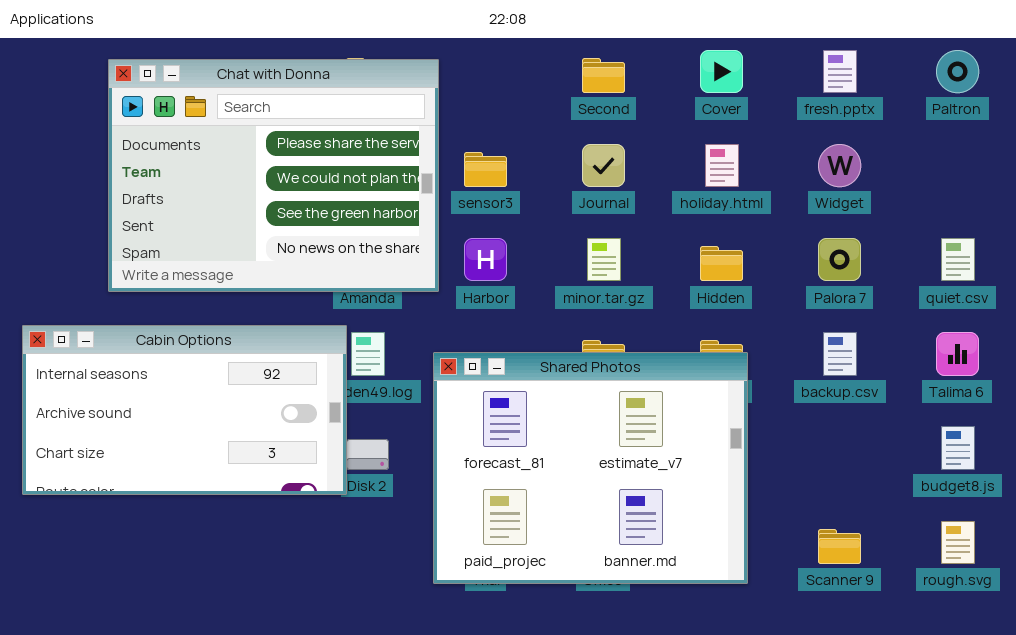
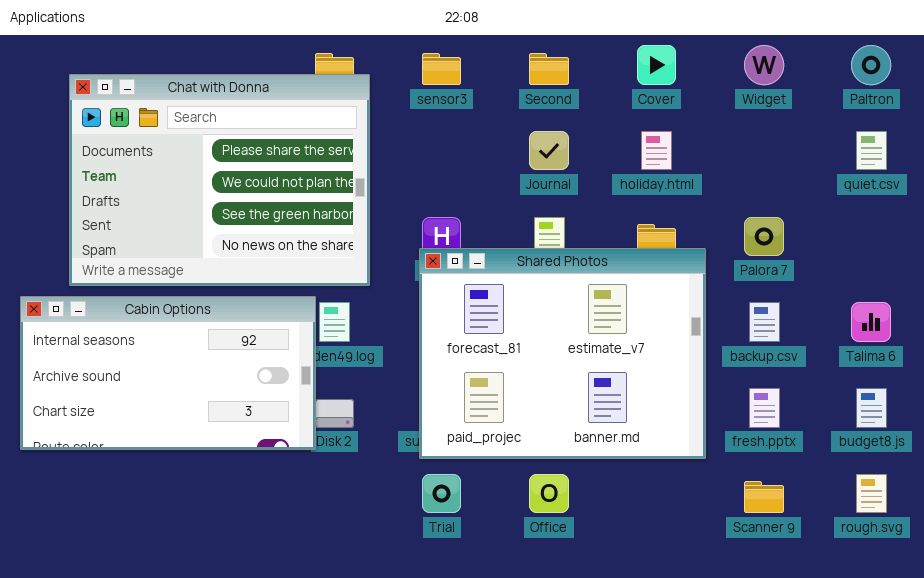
fresh.pptx: [823,50,857,93] -> [749,388,780,428], moved
Chat with Donna: [108,59,439,292] -> [69,74,370,286], moved
Widget: [818,144,861,187] -> [744,45,784,85], moved
sensor3: [464,152,507,187] -> [422,53,461,85], moved
quiet.csv: [941,238,975,281] -> [856,131,887,170], moved
Shared Photos: [433,352,748,584] -> [419,248,706,459], moved

